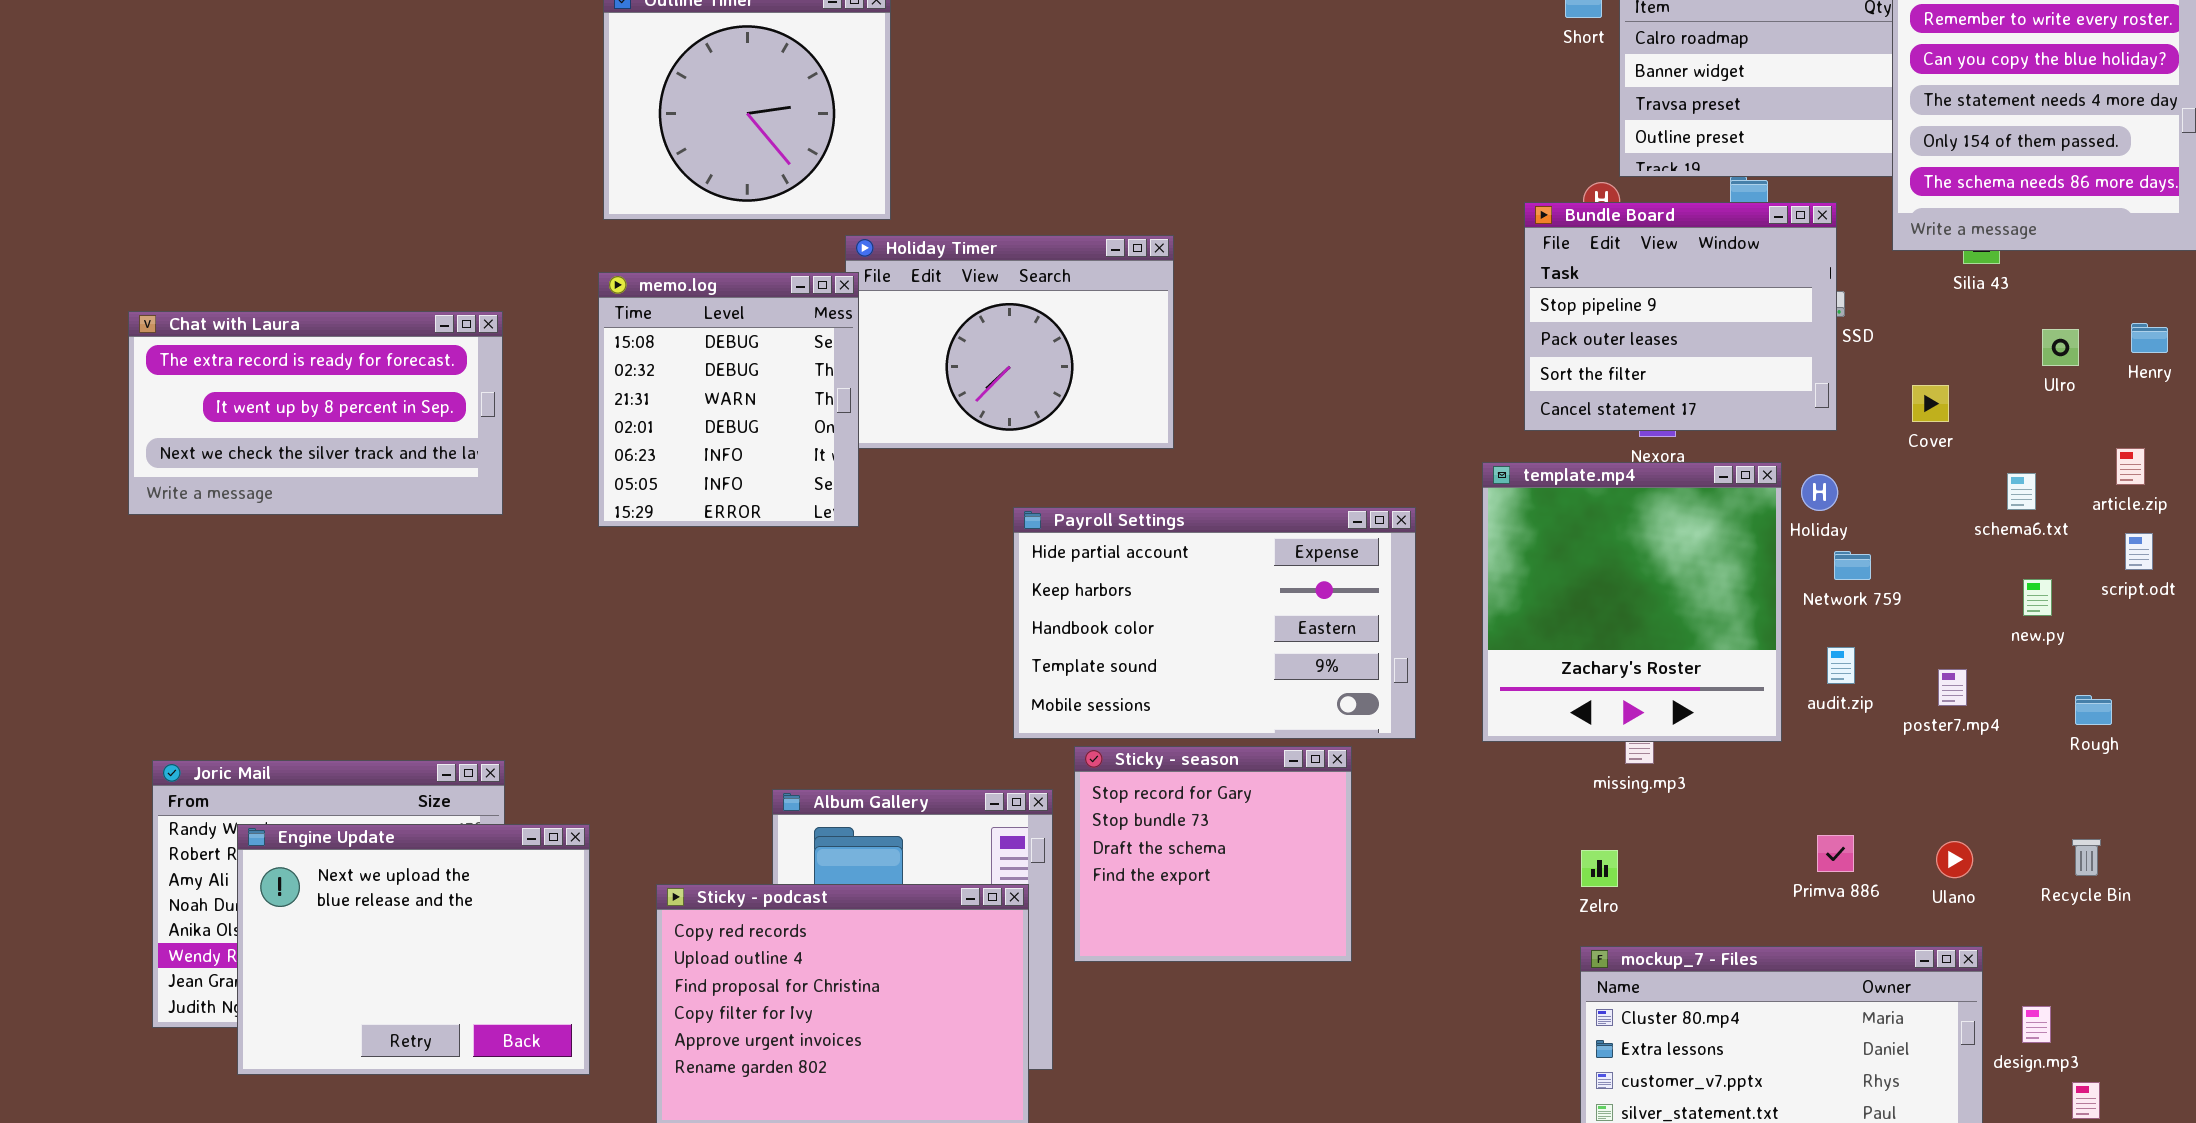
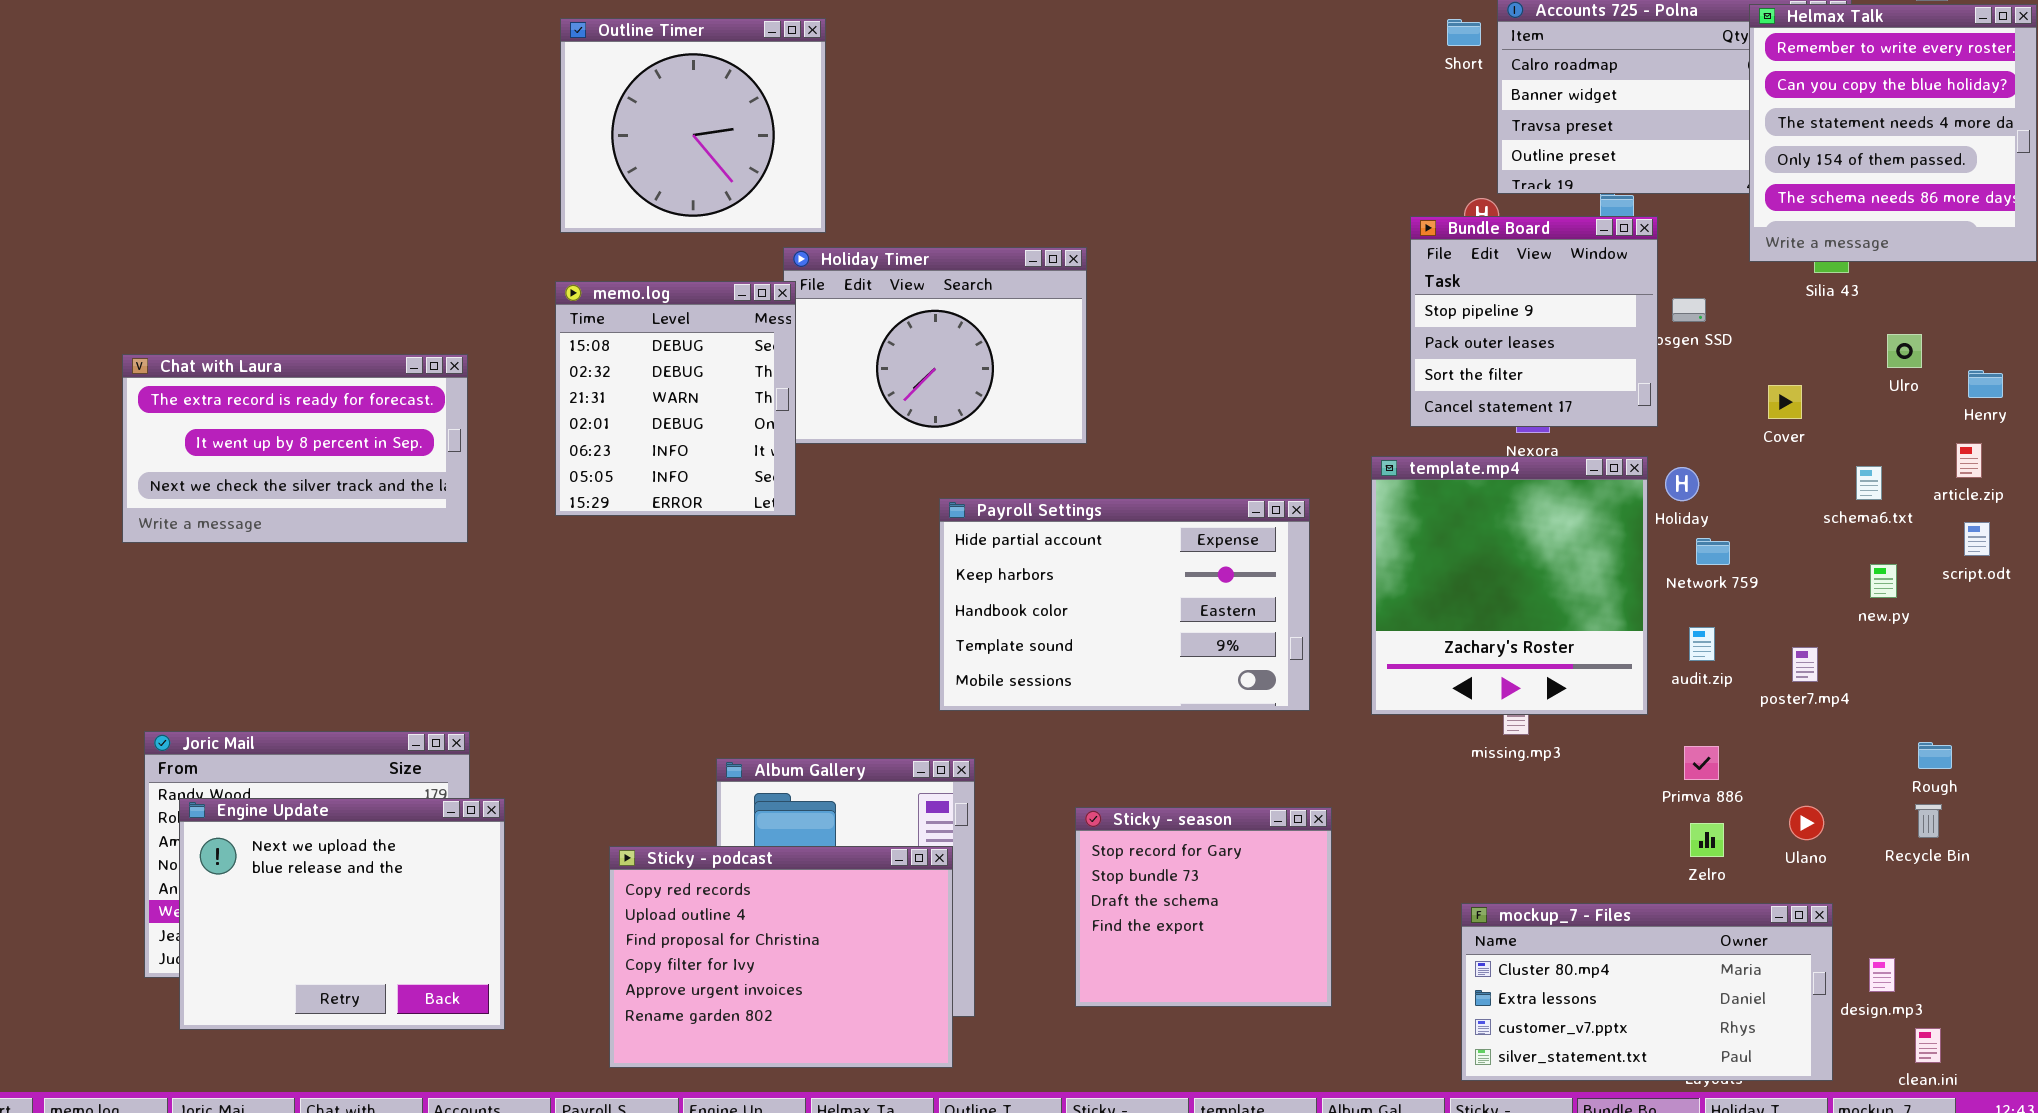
Bundle Board: [1524,202,1837,431] -> [1410,216,1658,427], resized
Chat with Laura: [128,311,503,515] -> [122,354,468,543], moved
Henry: [2131,323,2168,353] -> [1968,370,2003,398], moved
Rough: [2075,695,2112,725] -> [1918,742,1952,769], moved
Sticky - season: [1074,746,1352,962] -> [1075,807,1332,1007], moved
Engine Update: [237,824,590,1075] -> [179,798,505,1030], moved
Primva 886: [1817,835,1854,872] -> [1684,746,1719,780], moved
Zelro: [1581,850,1618,887] -> [1690,823,1724,857], moved

